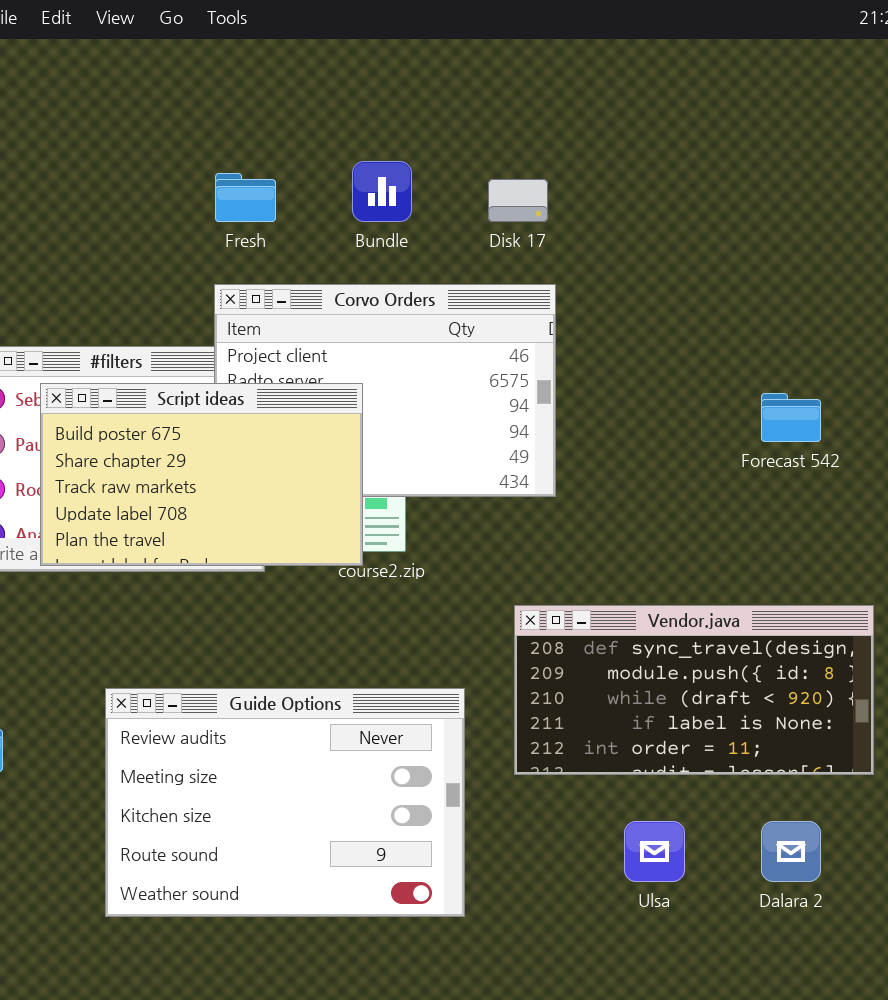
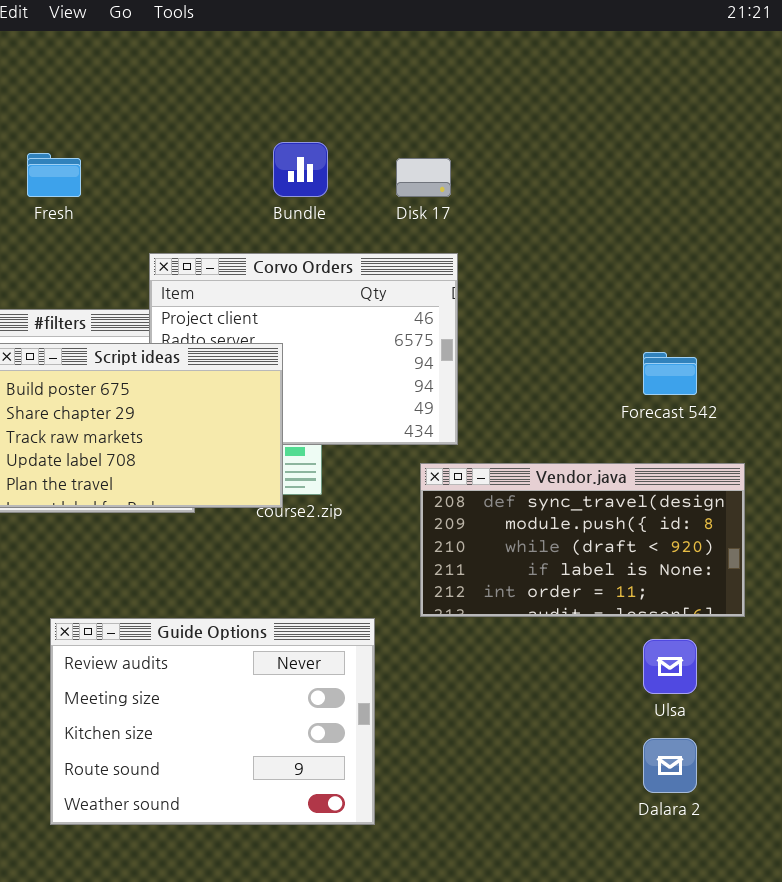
Fresh: [215,173,276,222] -> [27,153,81,197], moved
Vendor.java: [514,605,874,775] -> [420,463,745,617], moved
Ulsa: [624,821,685,882] -> [643,639,697,694], moved

